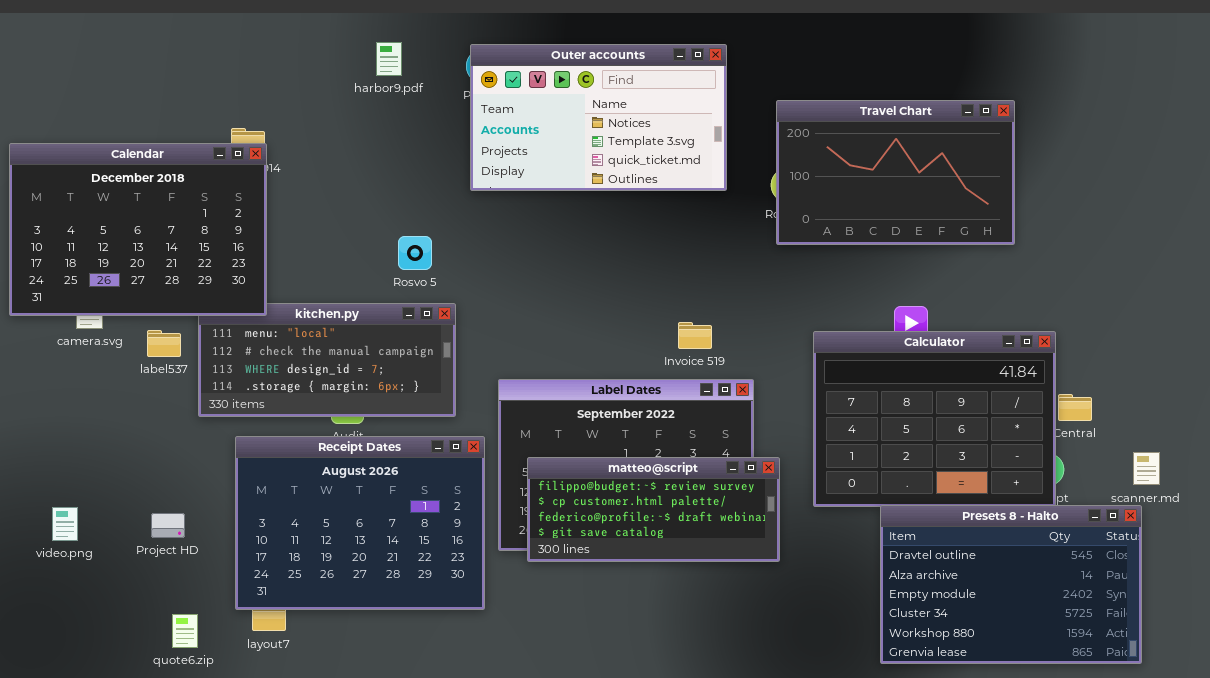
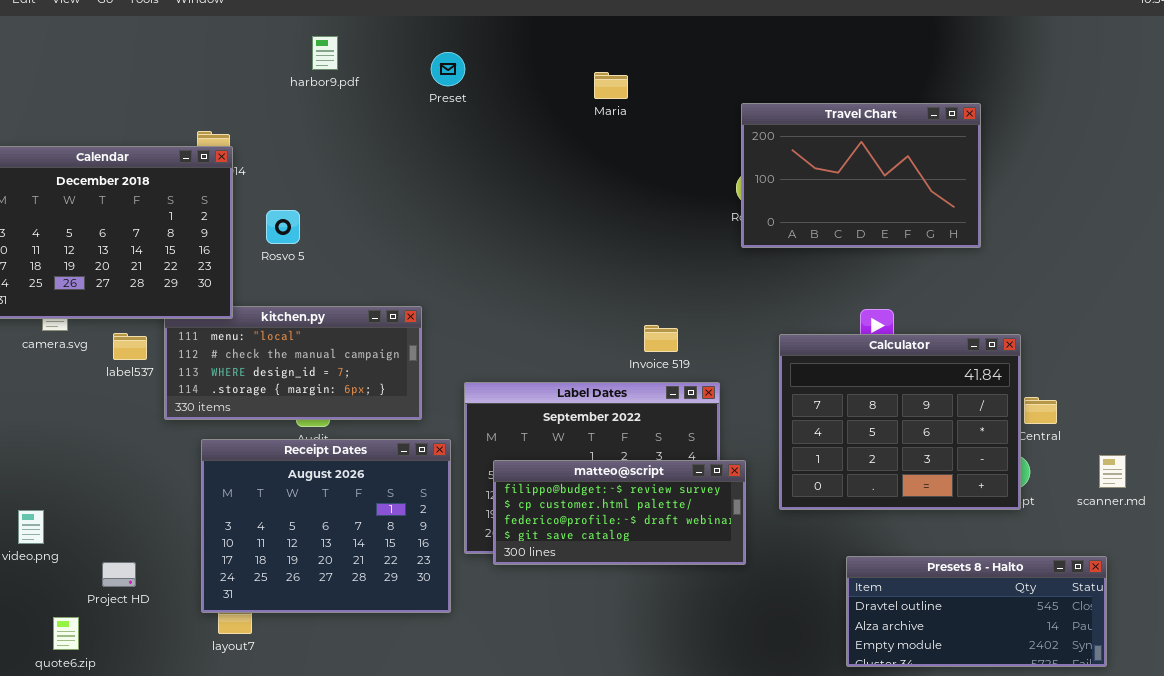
harbor9.pdf: [376,42,402,76] -> [312,36,338,70], moved
Outer accounts: [470,44,727,191] -> none, closed
Rosvo 5: [398,236,432,270] -> [266,210,300,244], moved
Presets 8 - Halto: [880,505,1142,664] -> [846,556,1107,667], resized
Project HD: [151,513,185,538] -> [102,562,136,587], moved
quote6.zip: [172,614,198,648] -> [53,617,79,650], moved

